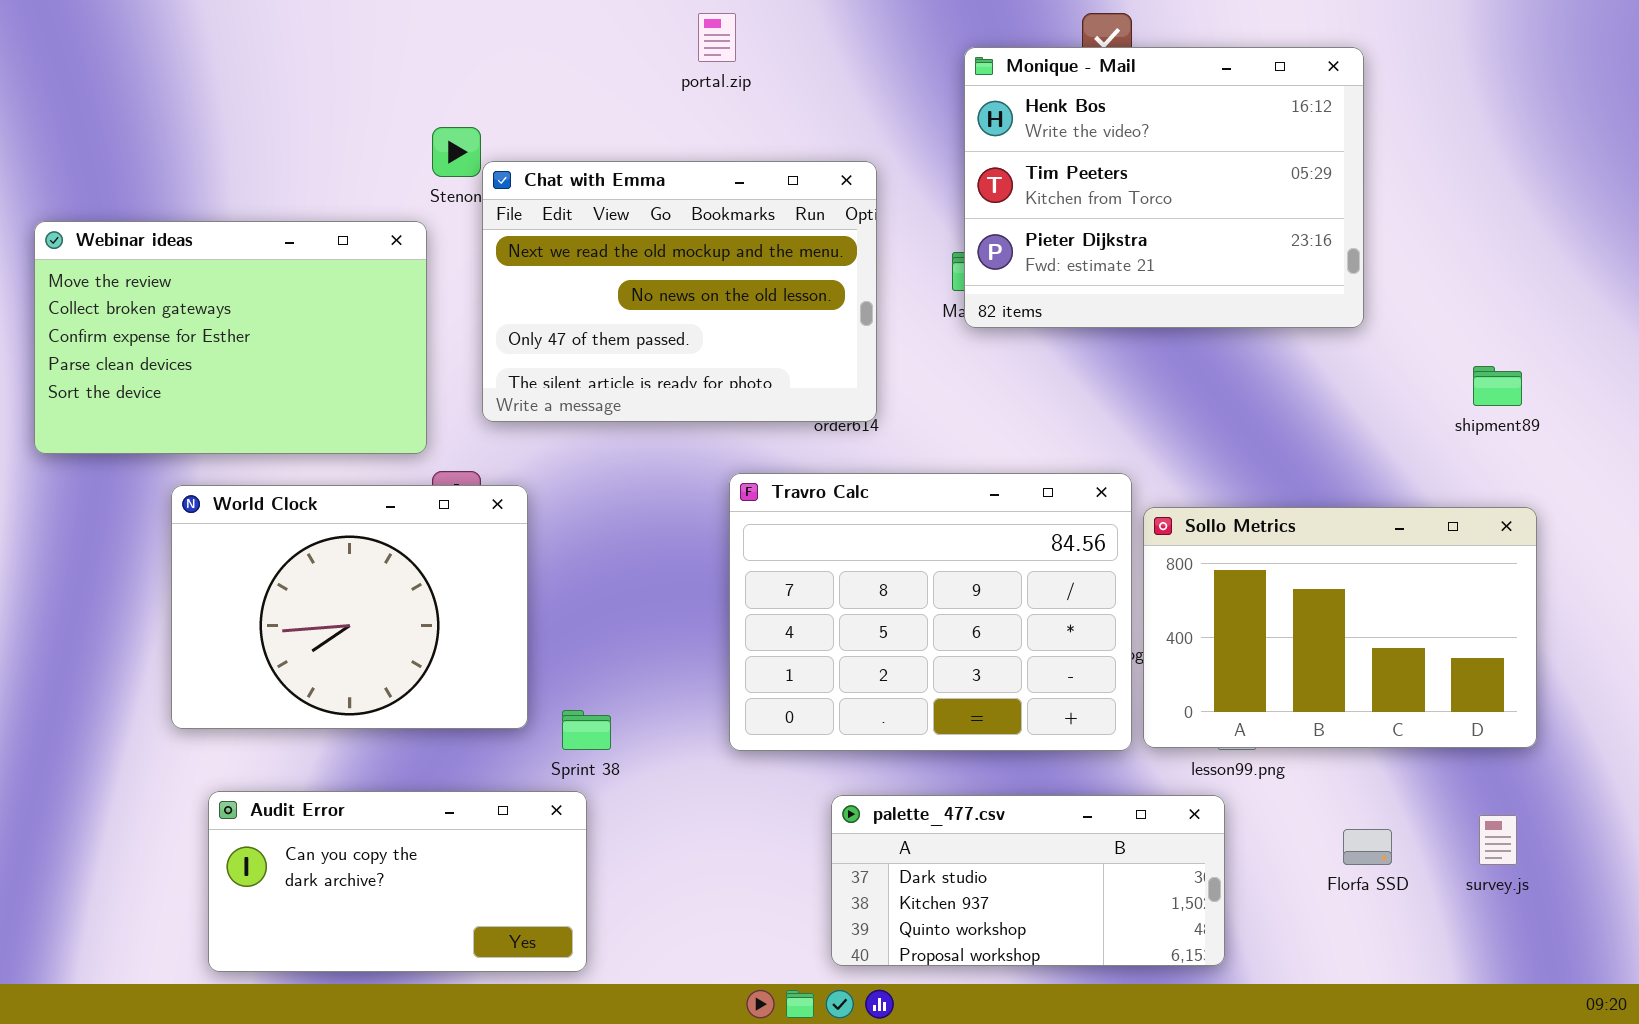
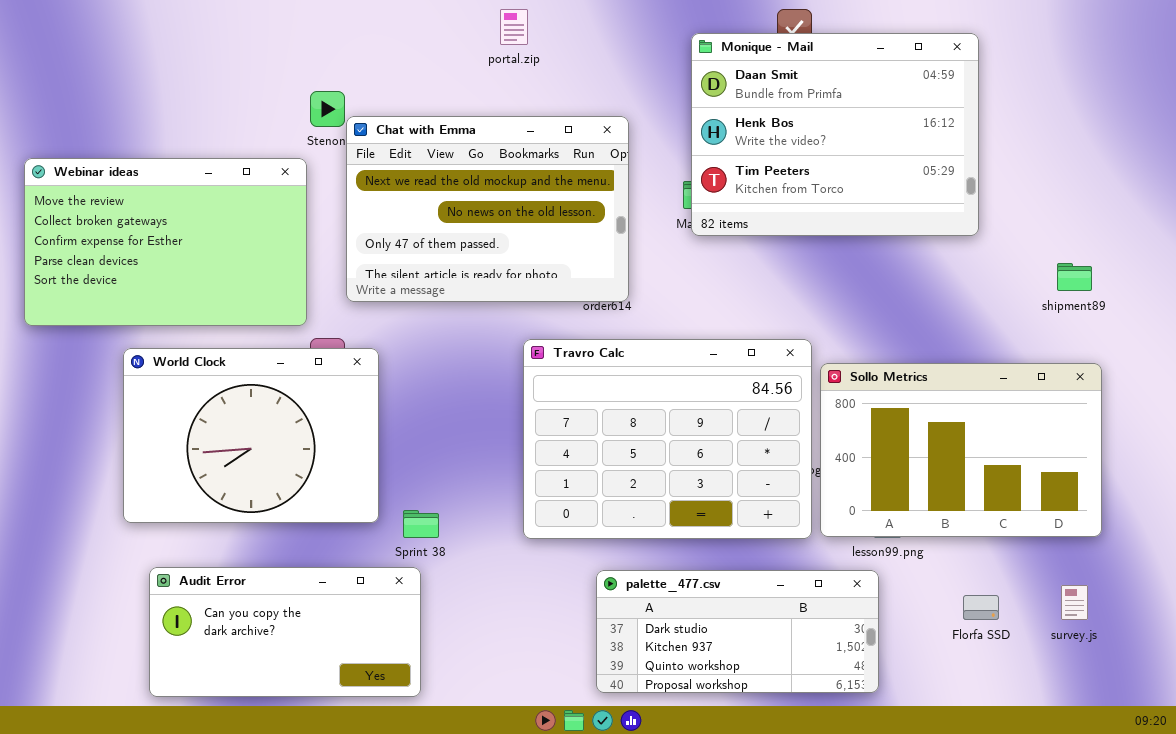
Monique - Mail: [964,47,1364,328] -> [691,33,979,236], scrolled up 1 row

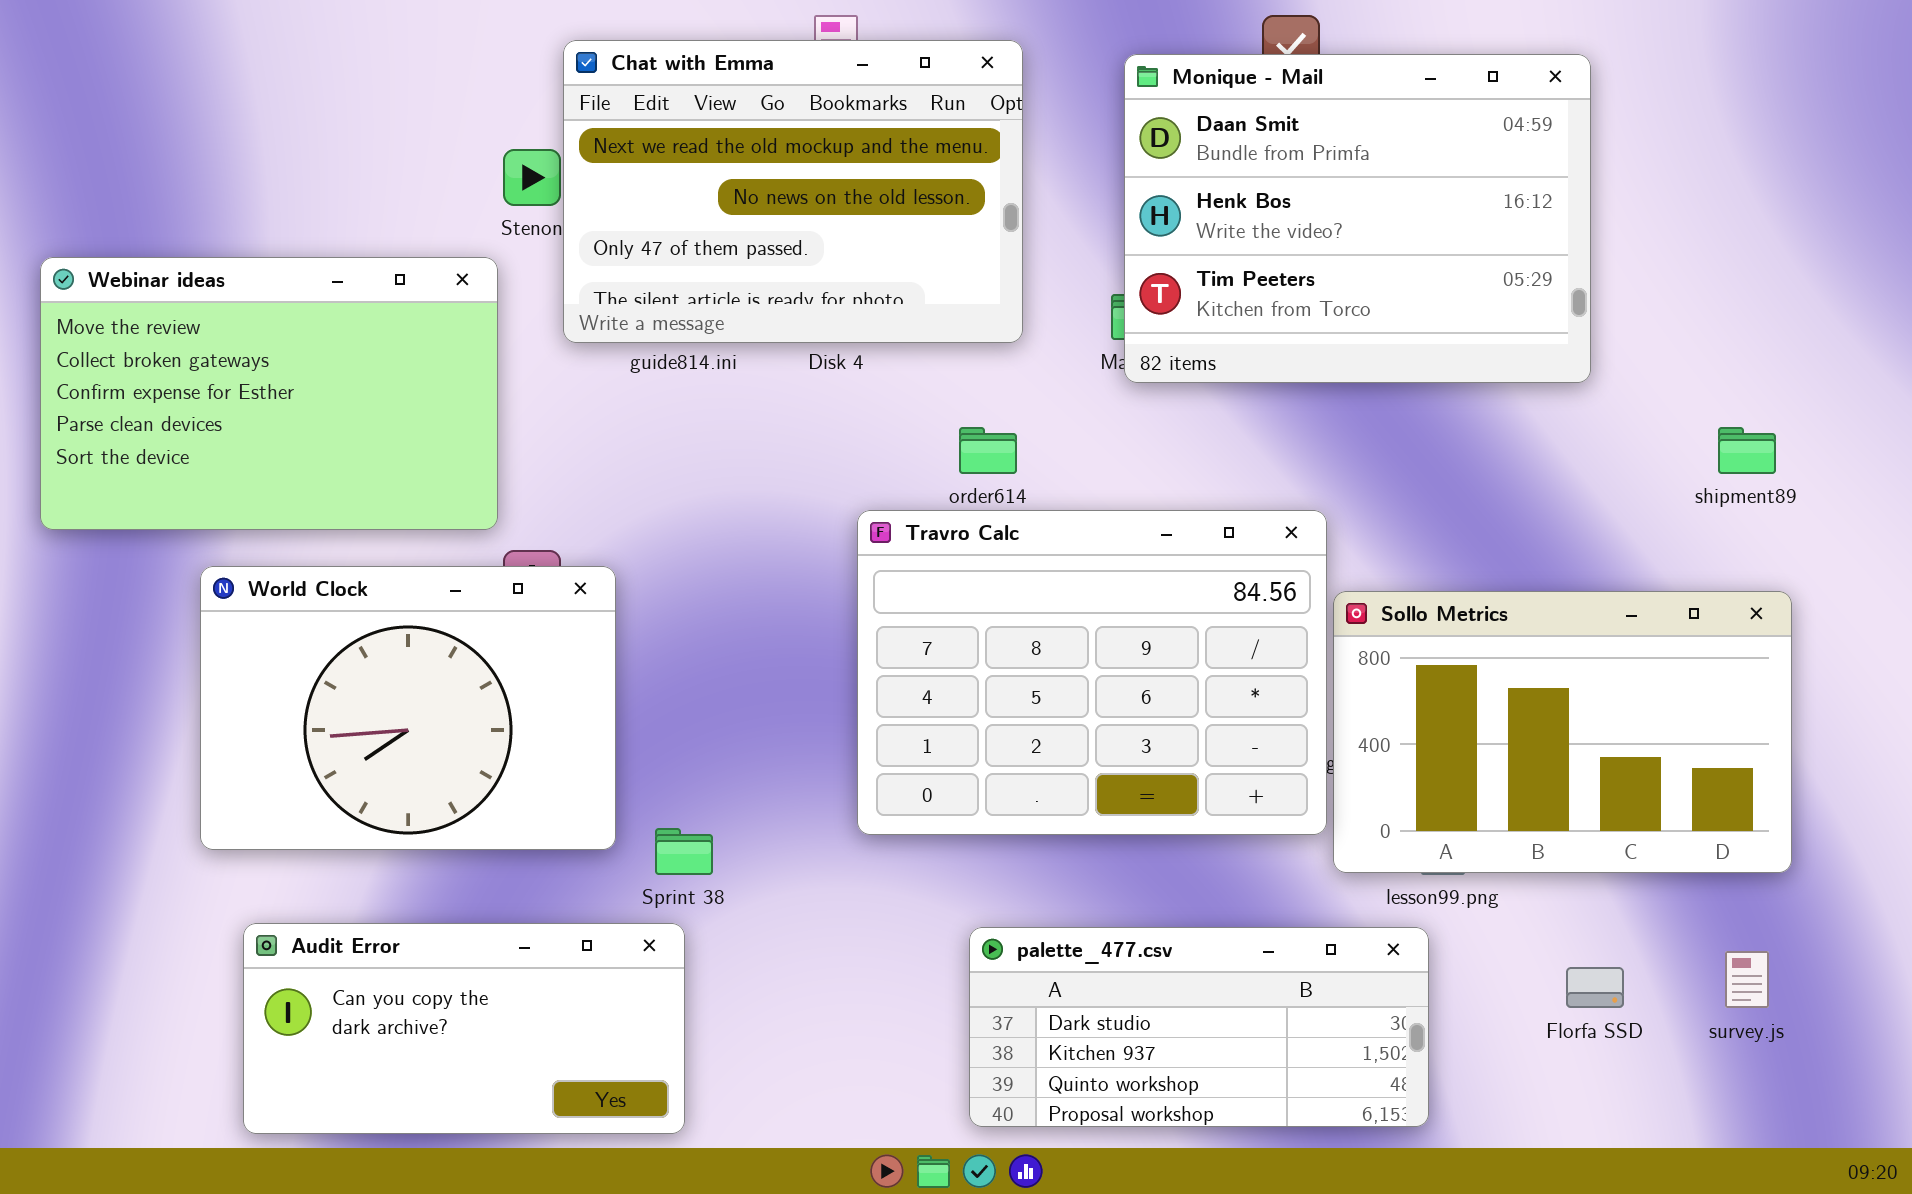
Chat with Emma: [346,116,629,302] -> [563,40,1023,343], moved
Travro Calc: [523,339,812,539] -> [857,510,1327,835], moved

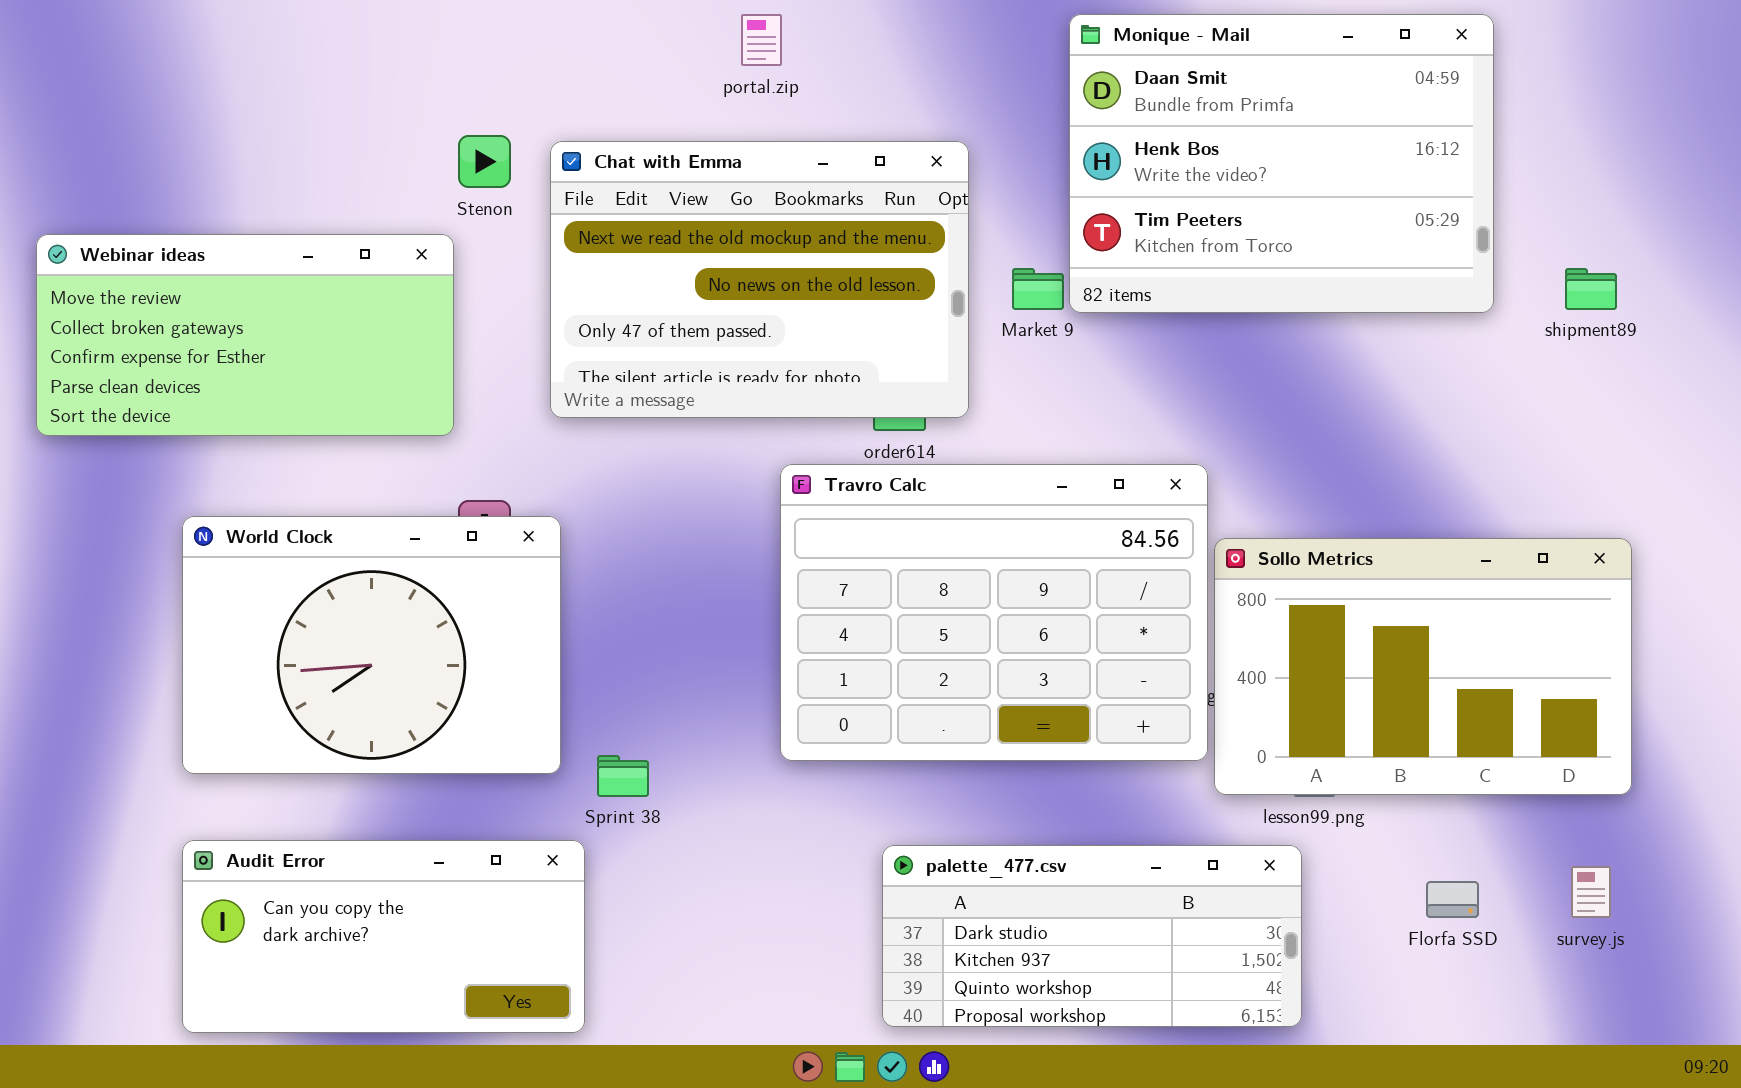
Chat with Emma: [563,40,1023,343] -> [550,141,969,418], moved
Monique - Mail: [1124,54,1591,383] -> [1069,14,1494,313], moved
Webinar ideas: [40,257,498,530] -> [36,234,454,436], resized
shipment89: [1718,427,1776,474] -> [1565,268,1617,310], moved
Audit Error: [243,923,685,1134] -> [182,840,585,1033], moved

